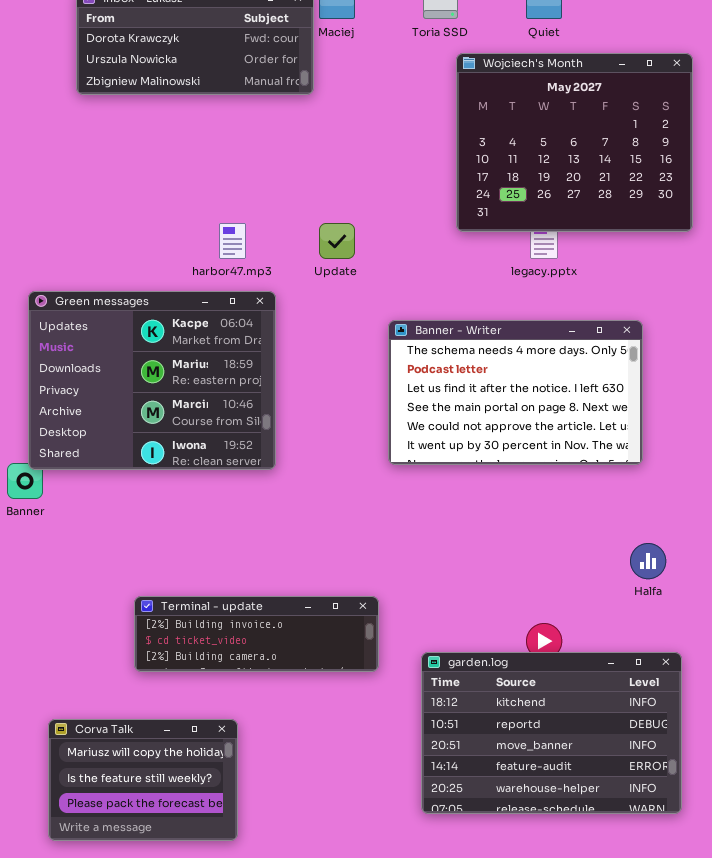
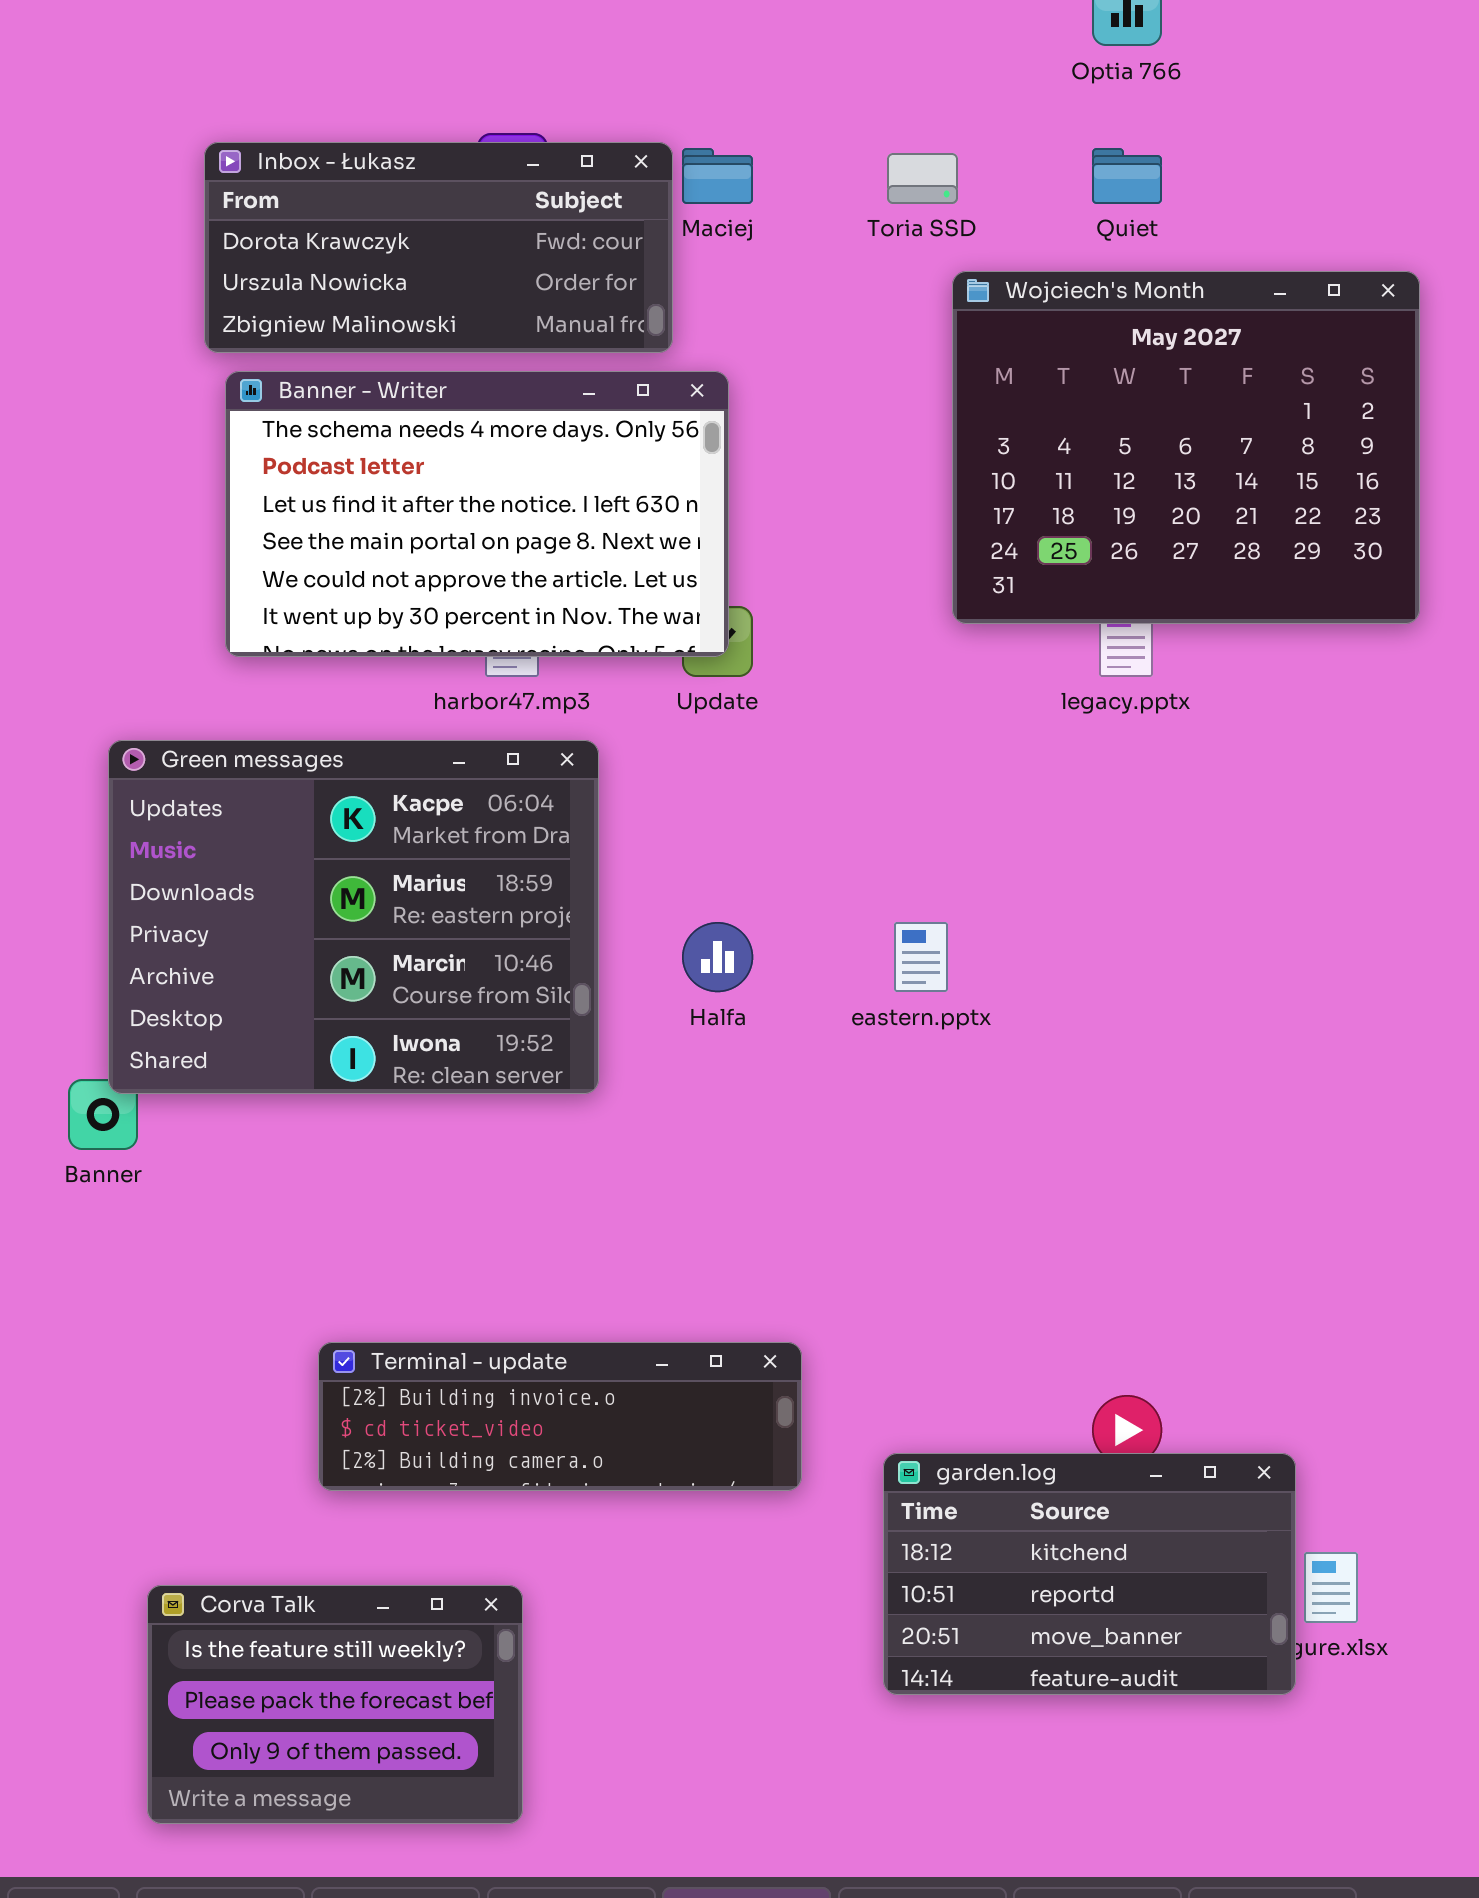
Banner - Writer: [388,320,643,465] -> [225,371,729,657], moved
Halfa: [630,543,666,579] -> [682,922,753,992], moved
garden.log: [421,652,682,814] -> [883,1453,1296,1695], resized
Corva Talk: [48,719,238,841] -> [147,1585,523,1824], scrolled down 1 row

